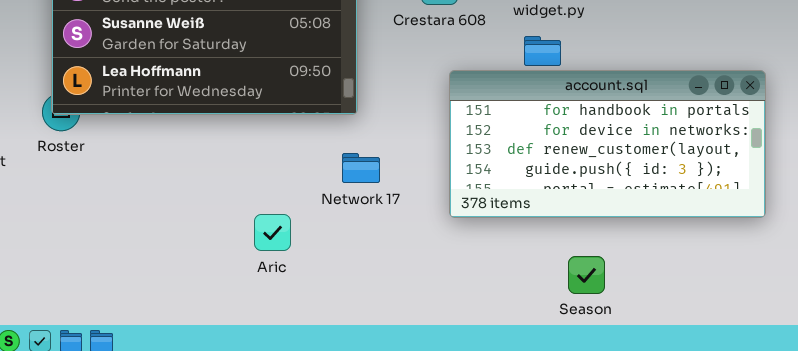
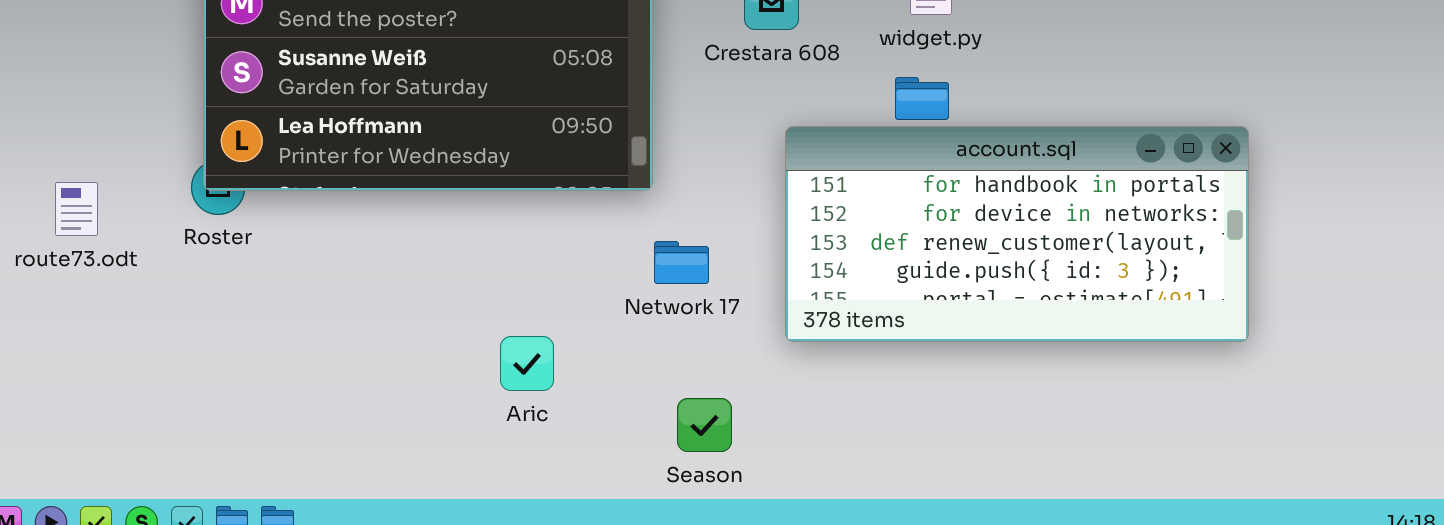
Network 17: [342,153,380,183] -> [654,241,709,284], moved
Season: [568,256,605,294] -> [677,398,732,452], moved

